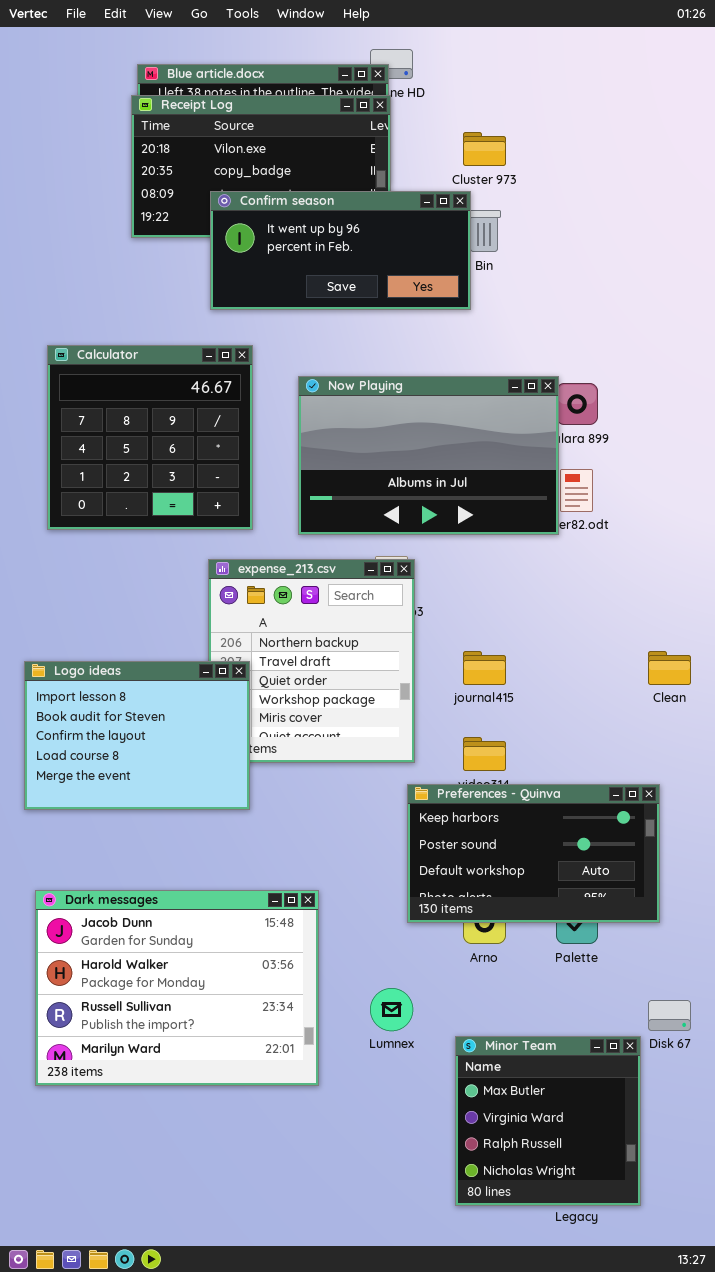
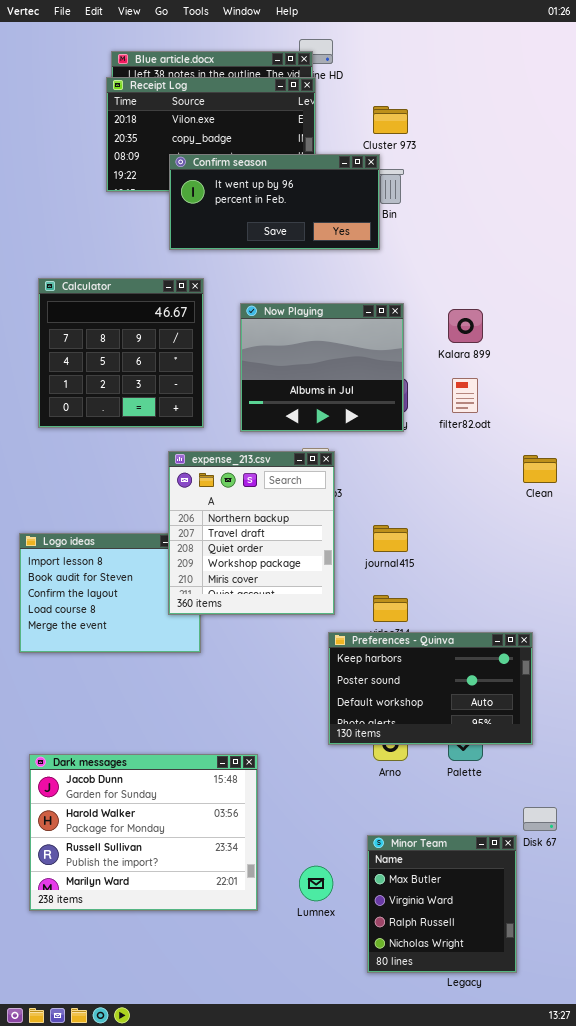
Now Playing: [298,376,559,535] -> [240,303,404,432], resized
expense_213.csv: [208,559,415,763] -> [168,451,335,615], raised
Clean: [648,651,691,685] -> [523,455,557,483], moved
Dark messages: [35,890,319,1086] -> [29,754,258,911], moved
Lumnex: [370,988,413,1031] -> [299,866,333,901], moved

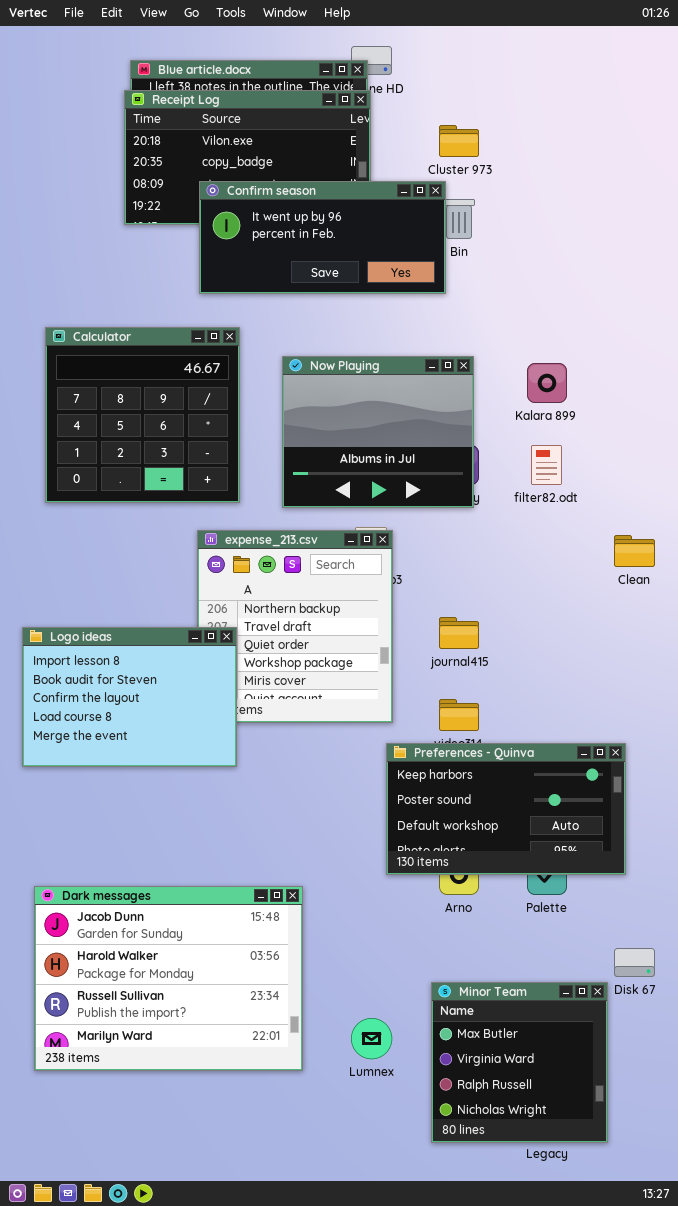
Logo ideas: [19,533,201,653] -> [22,627,237,767], raised

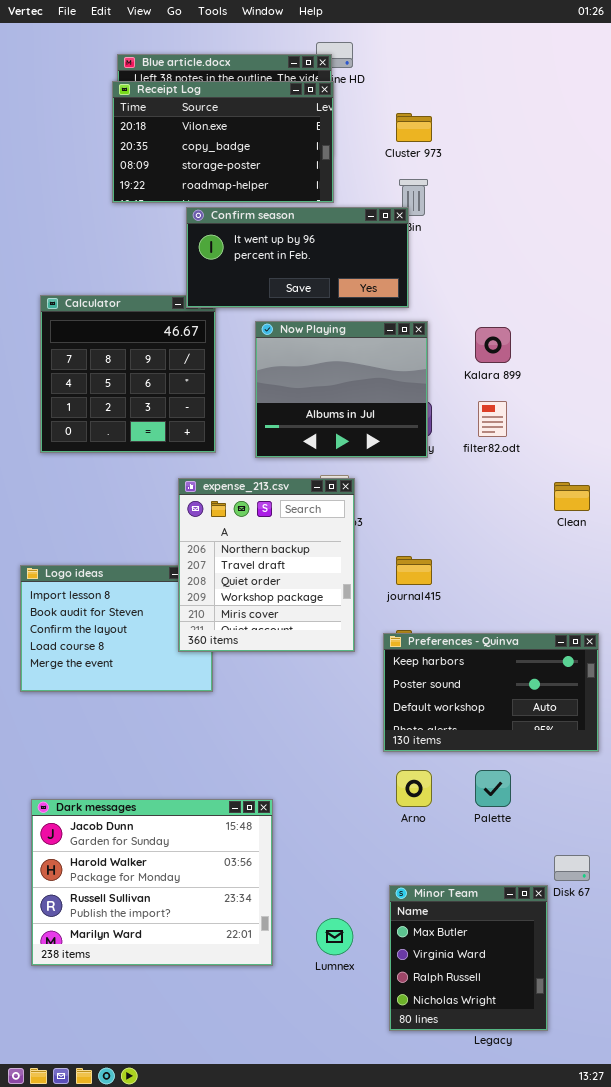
Confirm season: [199,181,446,294] -> [186,207,409,308], moved
expense_213.csv: [197,530,393,723] -> [178,478,355,652], raised
Preferences - Quinva: [386,743,626,875] -> [383,633,599,752], moved

